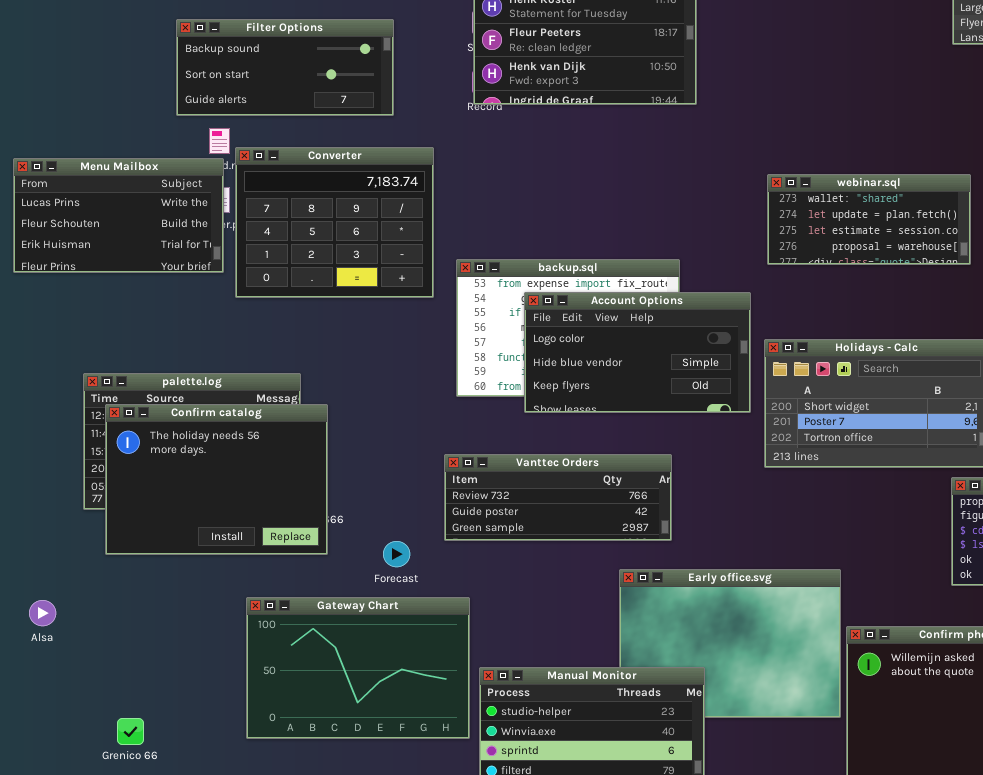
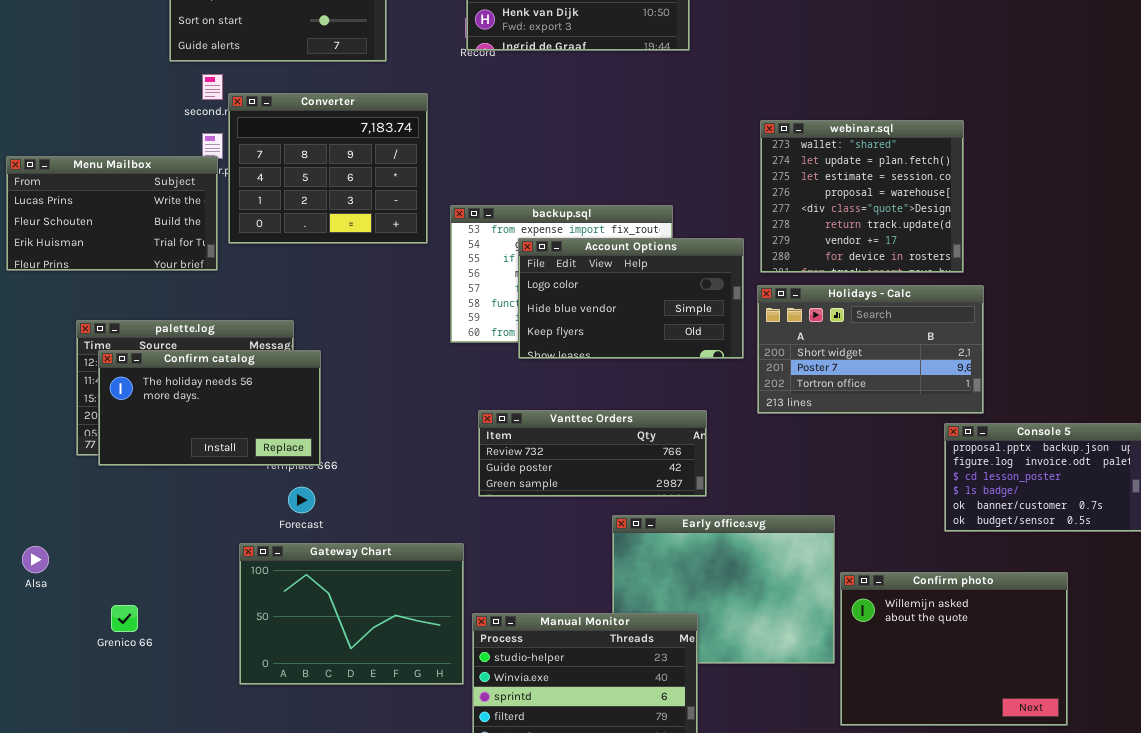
Menu Mailbox: [13,158,224,273] -> [6,156,218,271], moved
webinar.sql: [767,174,971,265] -> [760,120,964,273], resized
Confirm catalog: [105,404,328,555] -> [98,350,321,466], resized
Vanttec Orders: [444,454,672,541] -> [478,410,707,497], moved
Forecast: [383,541,410,567] -> [288,487,315,513], moved
Grenico 66: [117,718,144,745] -> [111,605,138,632], moved

